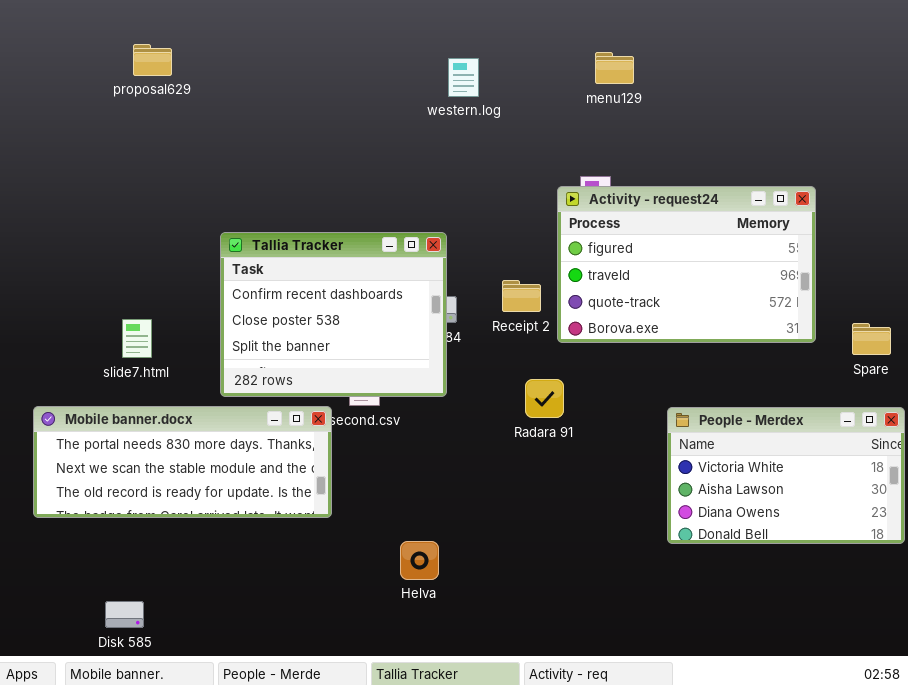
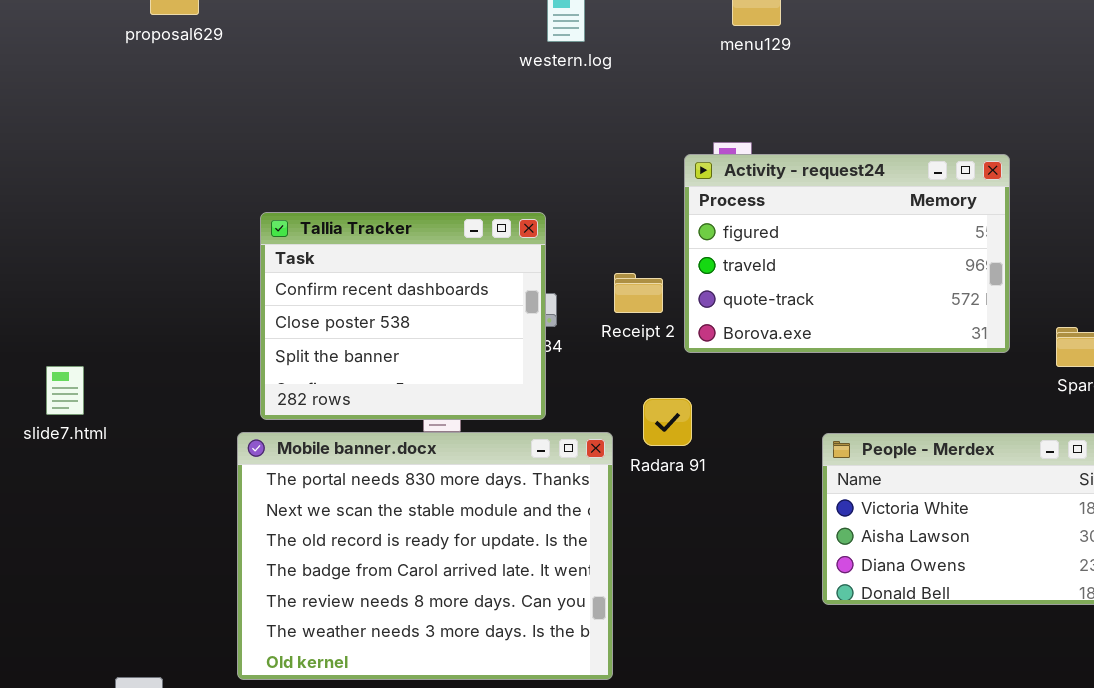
slide7.html: [122,319,152,358] -> [46,366,84,415], moved
Mobile banner.docx: [33,406,332,518] -> [237,432,613,680], moved, resized

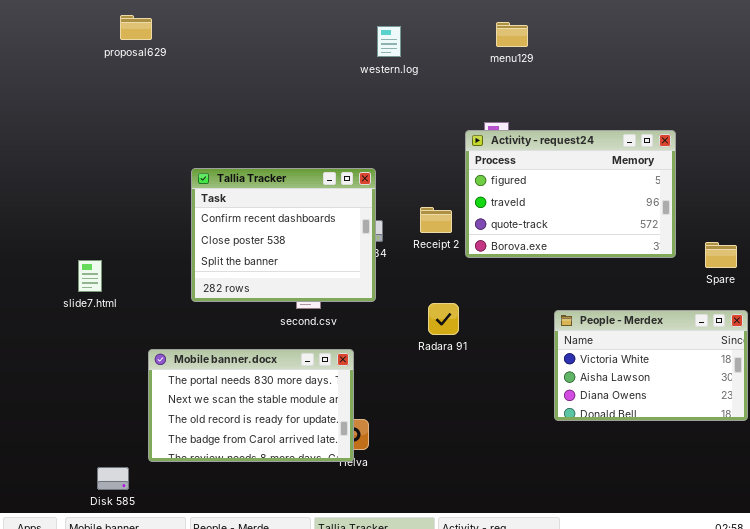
slide7.html: [46,366,84,415] -> [78,260,102,292], moved
Radara 91: [643,398,692,446] -> [428,303,459,335], moved
Mobile banner.docx: [237,432,613,680] -> [148,349,354,462], moved, resized

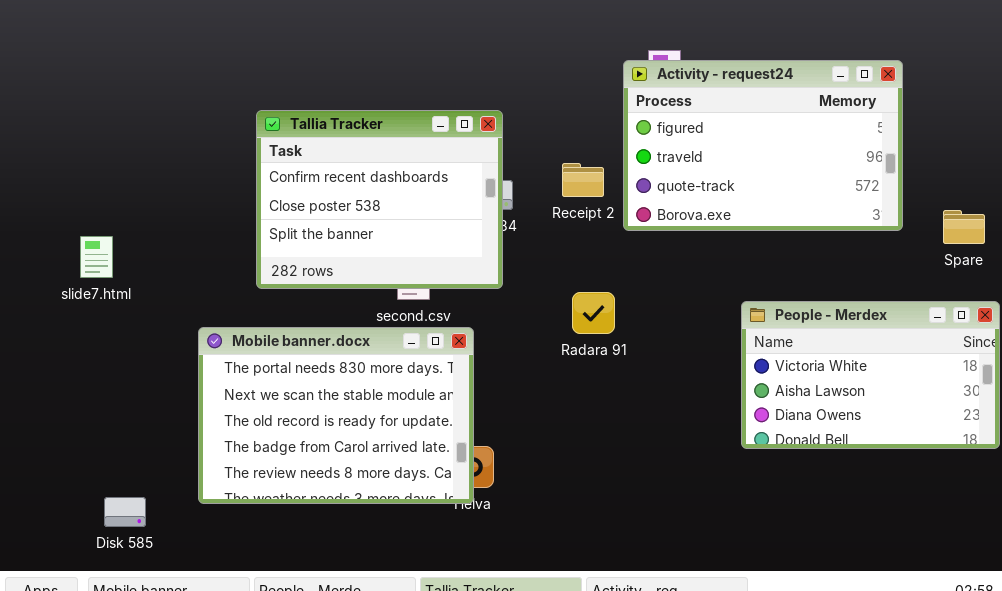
slide7.html: [78,260,102,292] -> [80,236,113,278], moved
Mobile banner.docx: [148,349,354,462] -> [198,327,474,504], resized
Disk 585: [97,467,129,490] -> [104,497,146,527], moved

